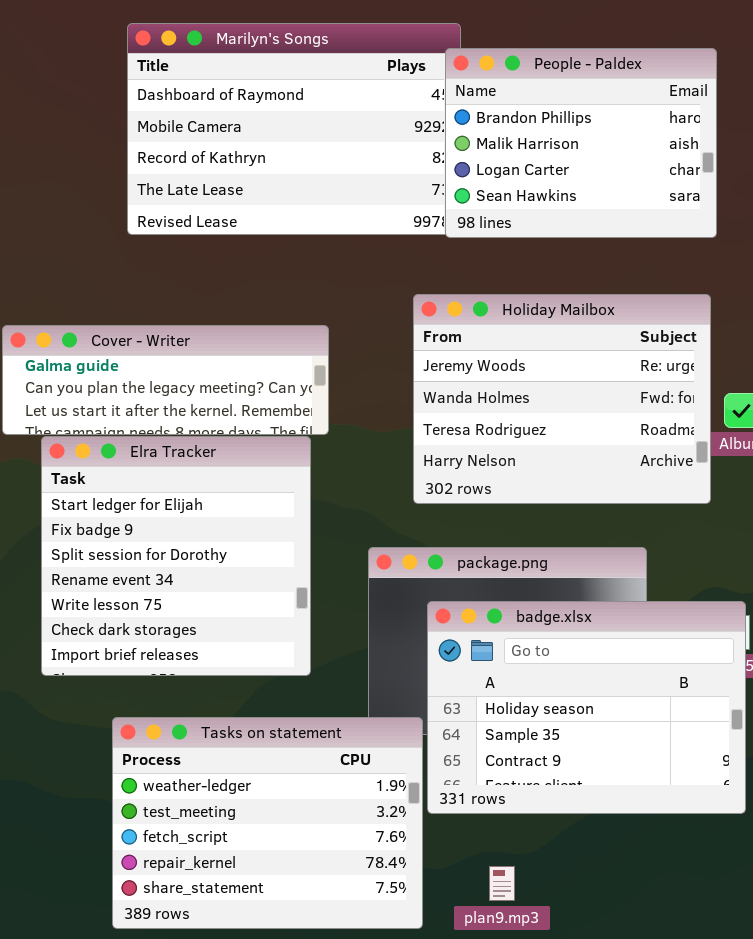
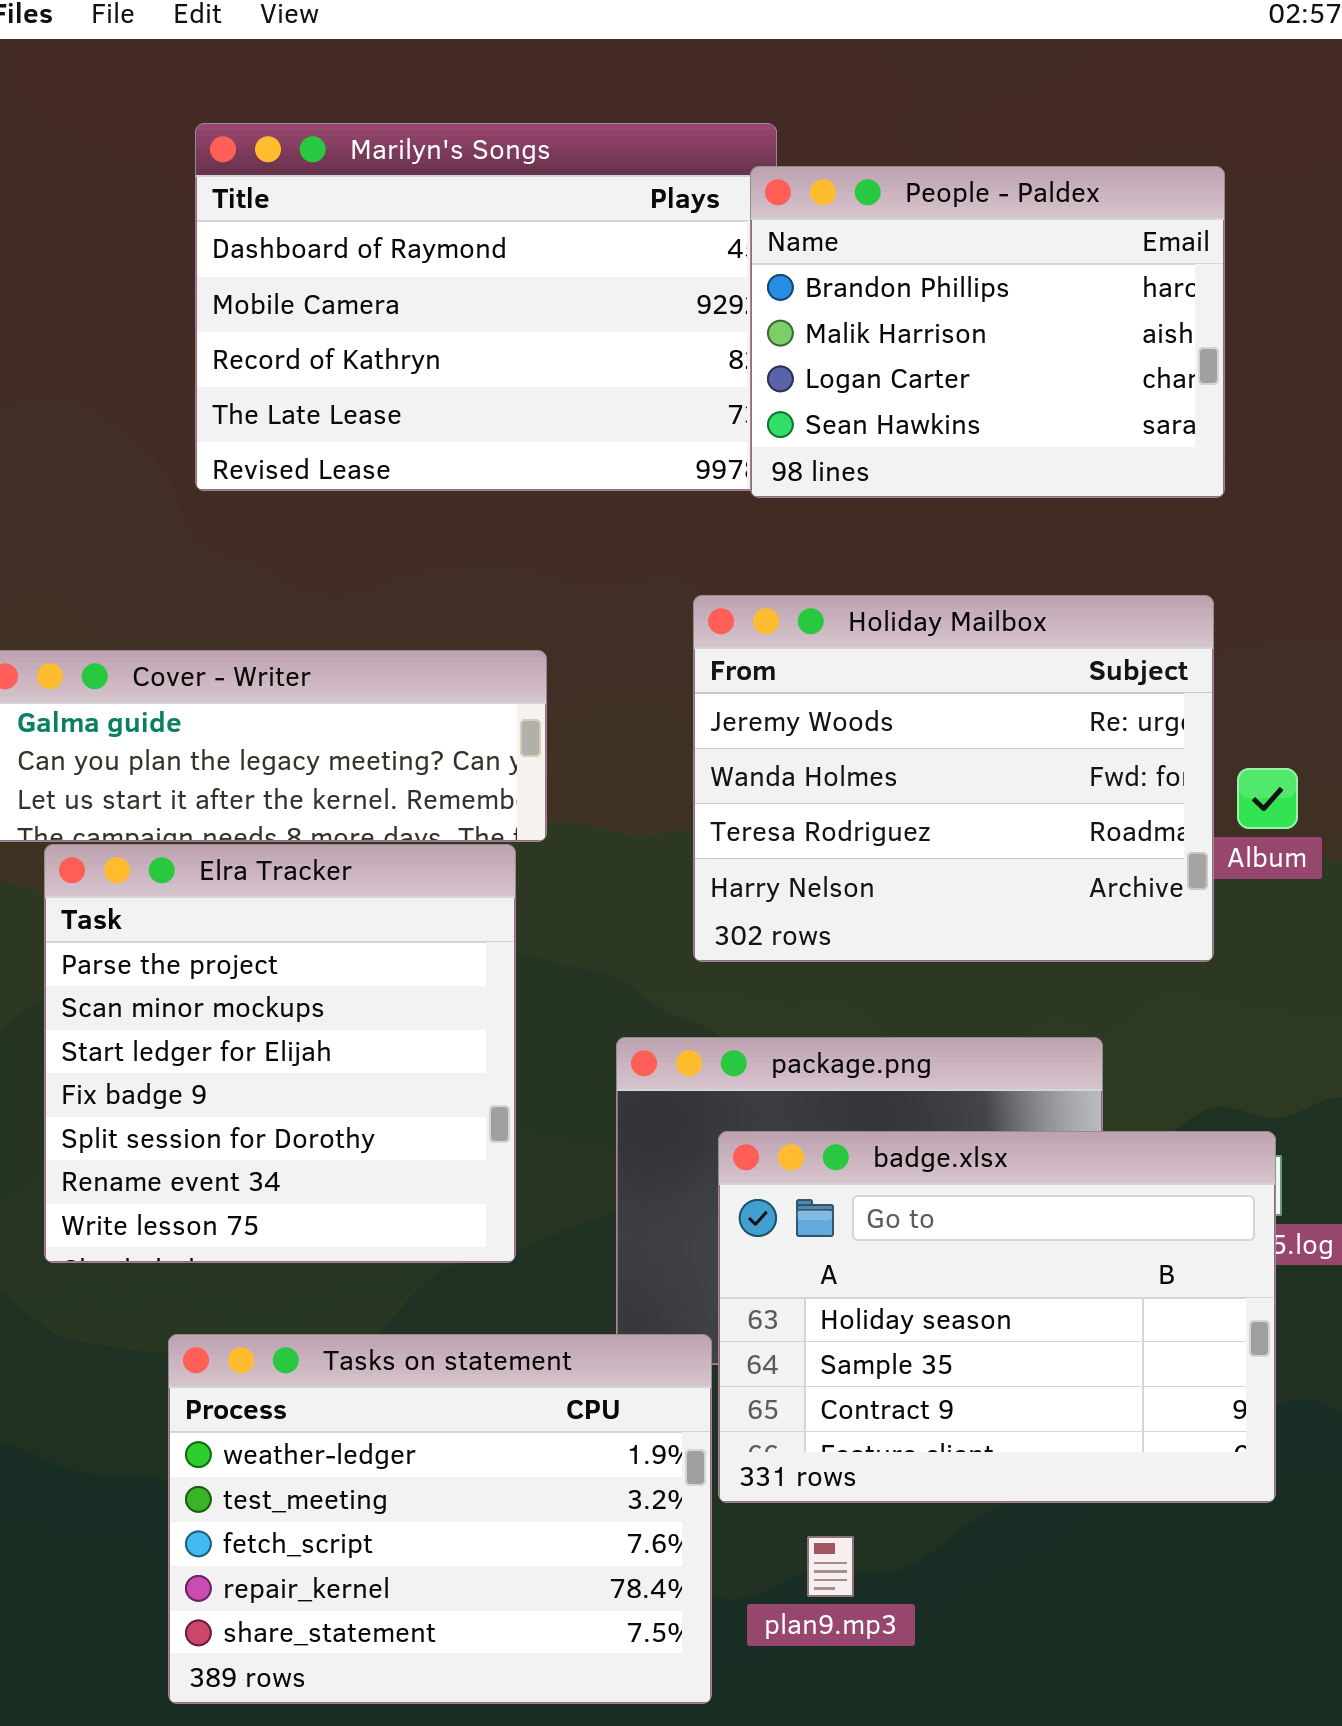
Elra Tracker: [41,436,311,676] -> [44,844,516,1263], scrolled up 2 rows
plan9.mp3: [489,866,515,901] -> [807,1536,854,1597], moved

